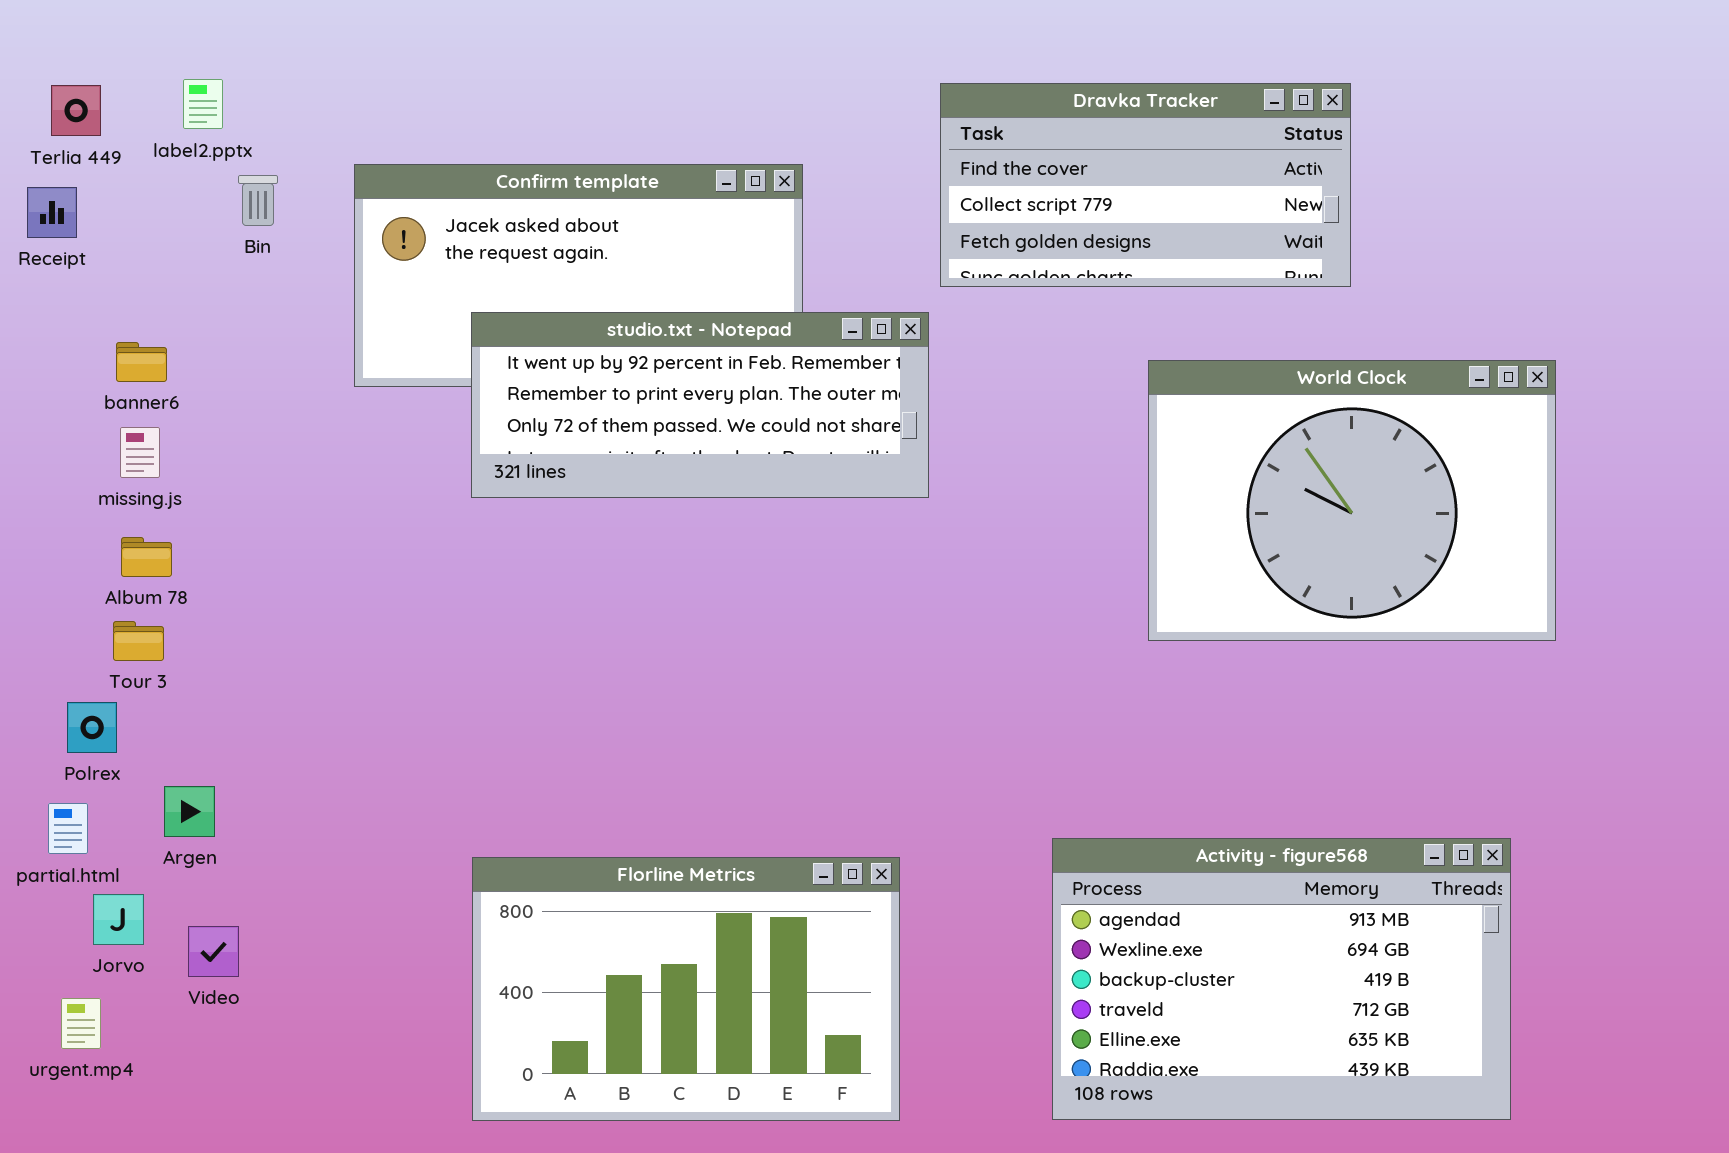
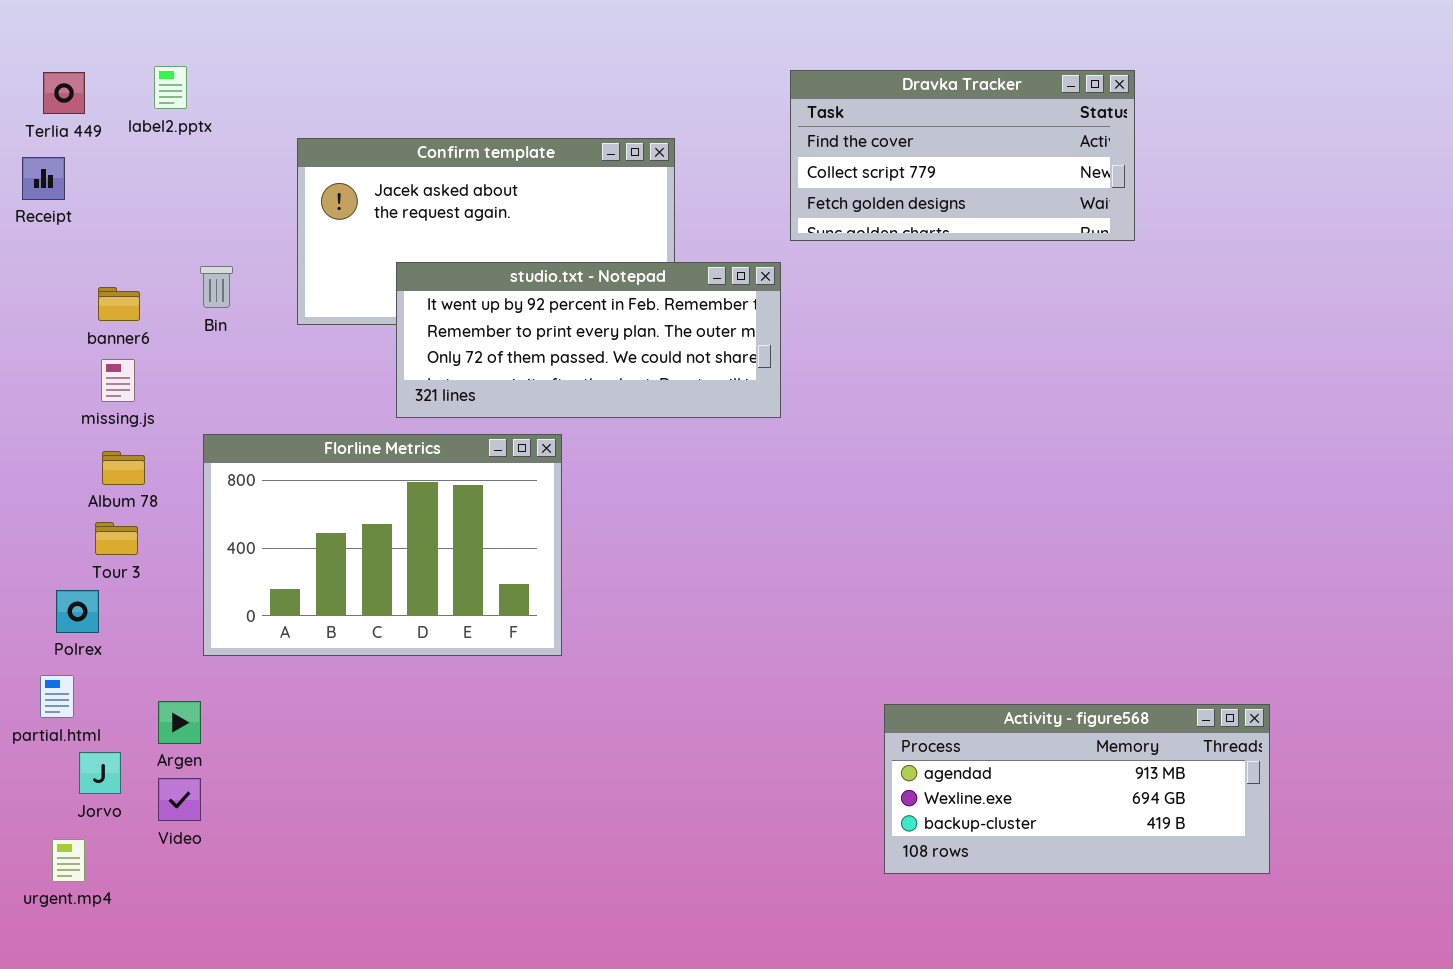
Bin: [238,175,278,226] -> [200,266,233,308], moved
World Clock: [1148,360,1556,641] -> none, closed
Argen: [164,786,215,837] -> [158,701,201,744], moved
Activity - figure568: [1052,838,1511,1120] -> [884,704,1270,874], resized
Florline Metrics: [472,857,900,1121] -> [203,434,562,656], moved

